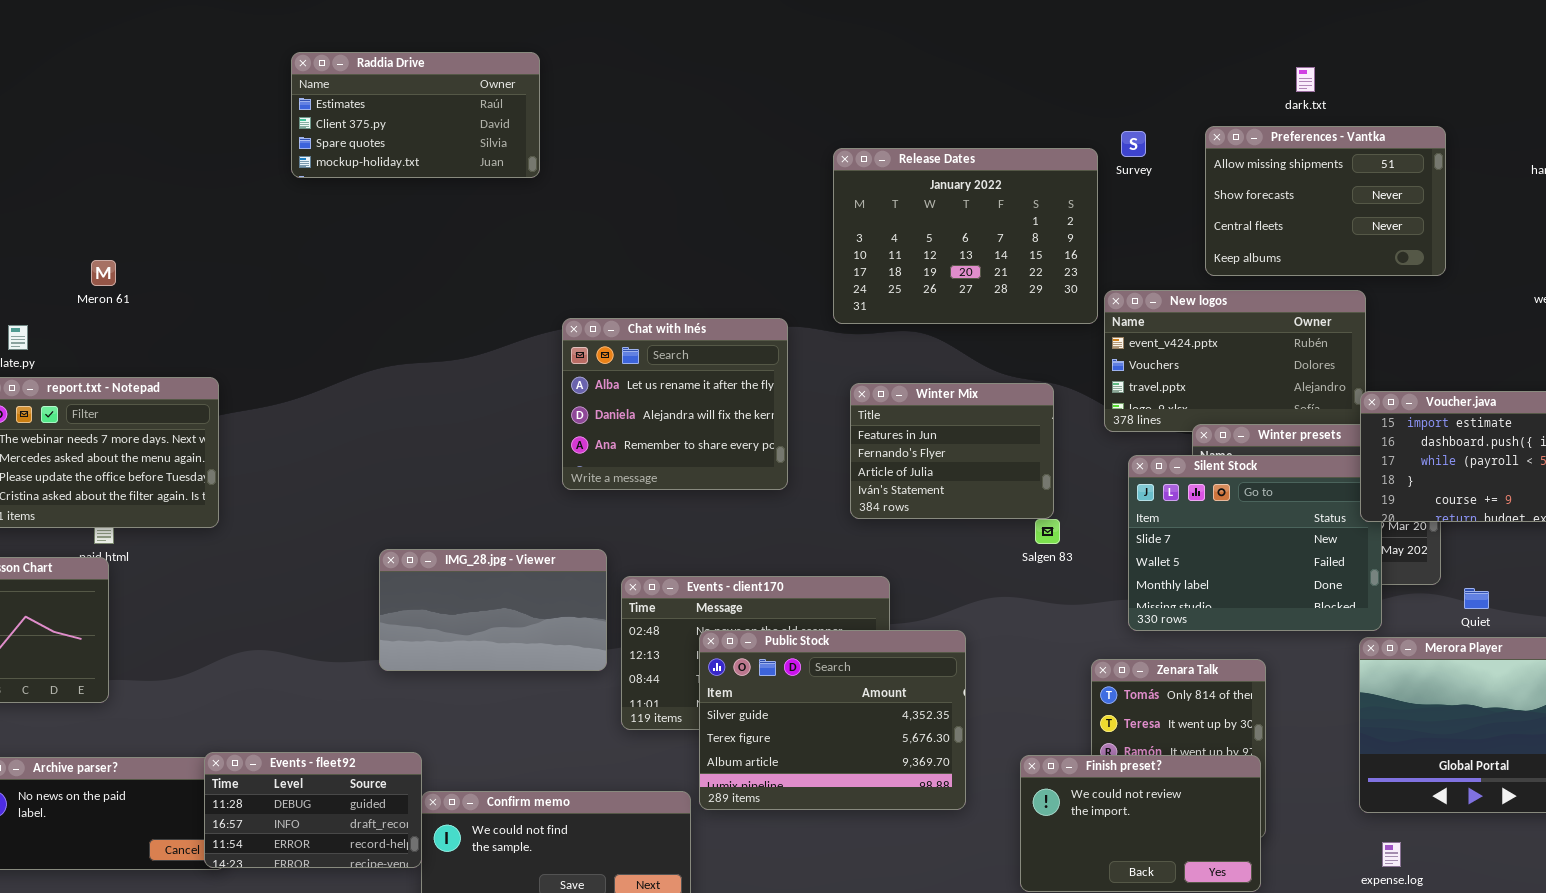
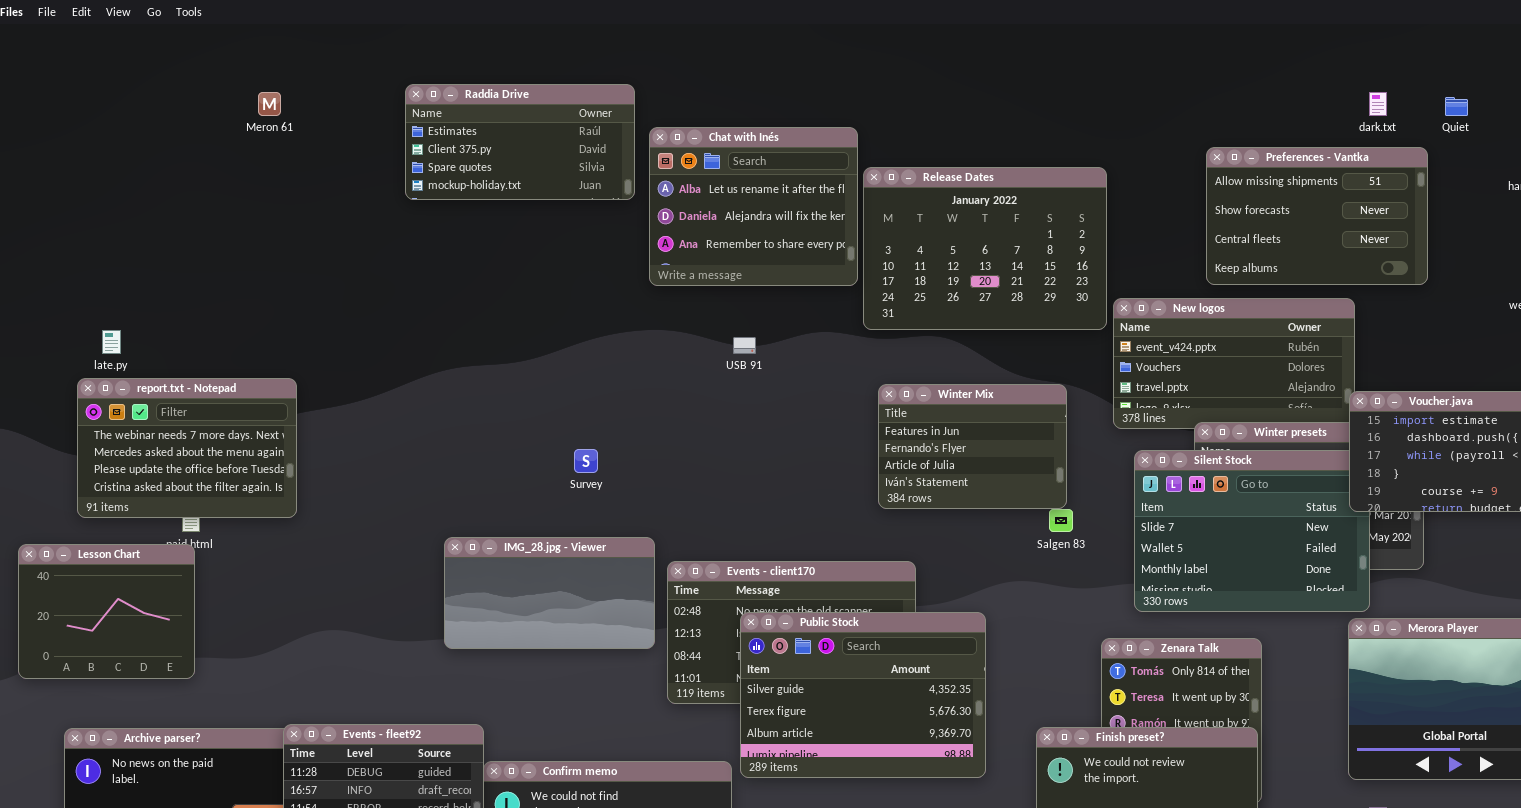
Raddia Drive: [291,52,540,178] -> [405,84,635,200], moved
dark.txt: [1296,67,1315,92] -> [1369,92,1387,116], moved
Survey: [1121,131,1146,157] -> [574,449,598,473], moved
Meron 61: [91,260,116,286] -> [258,92,281,116], moved
Chat with Inés: [562,318,788,490] -> [649,127,858,286], moved
Quiet: [1464,588,1489,609] -> [1445,97,1468,116], moved

